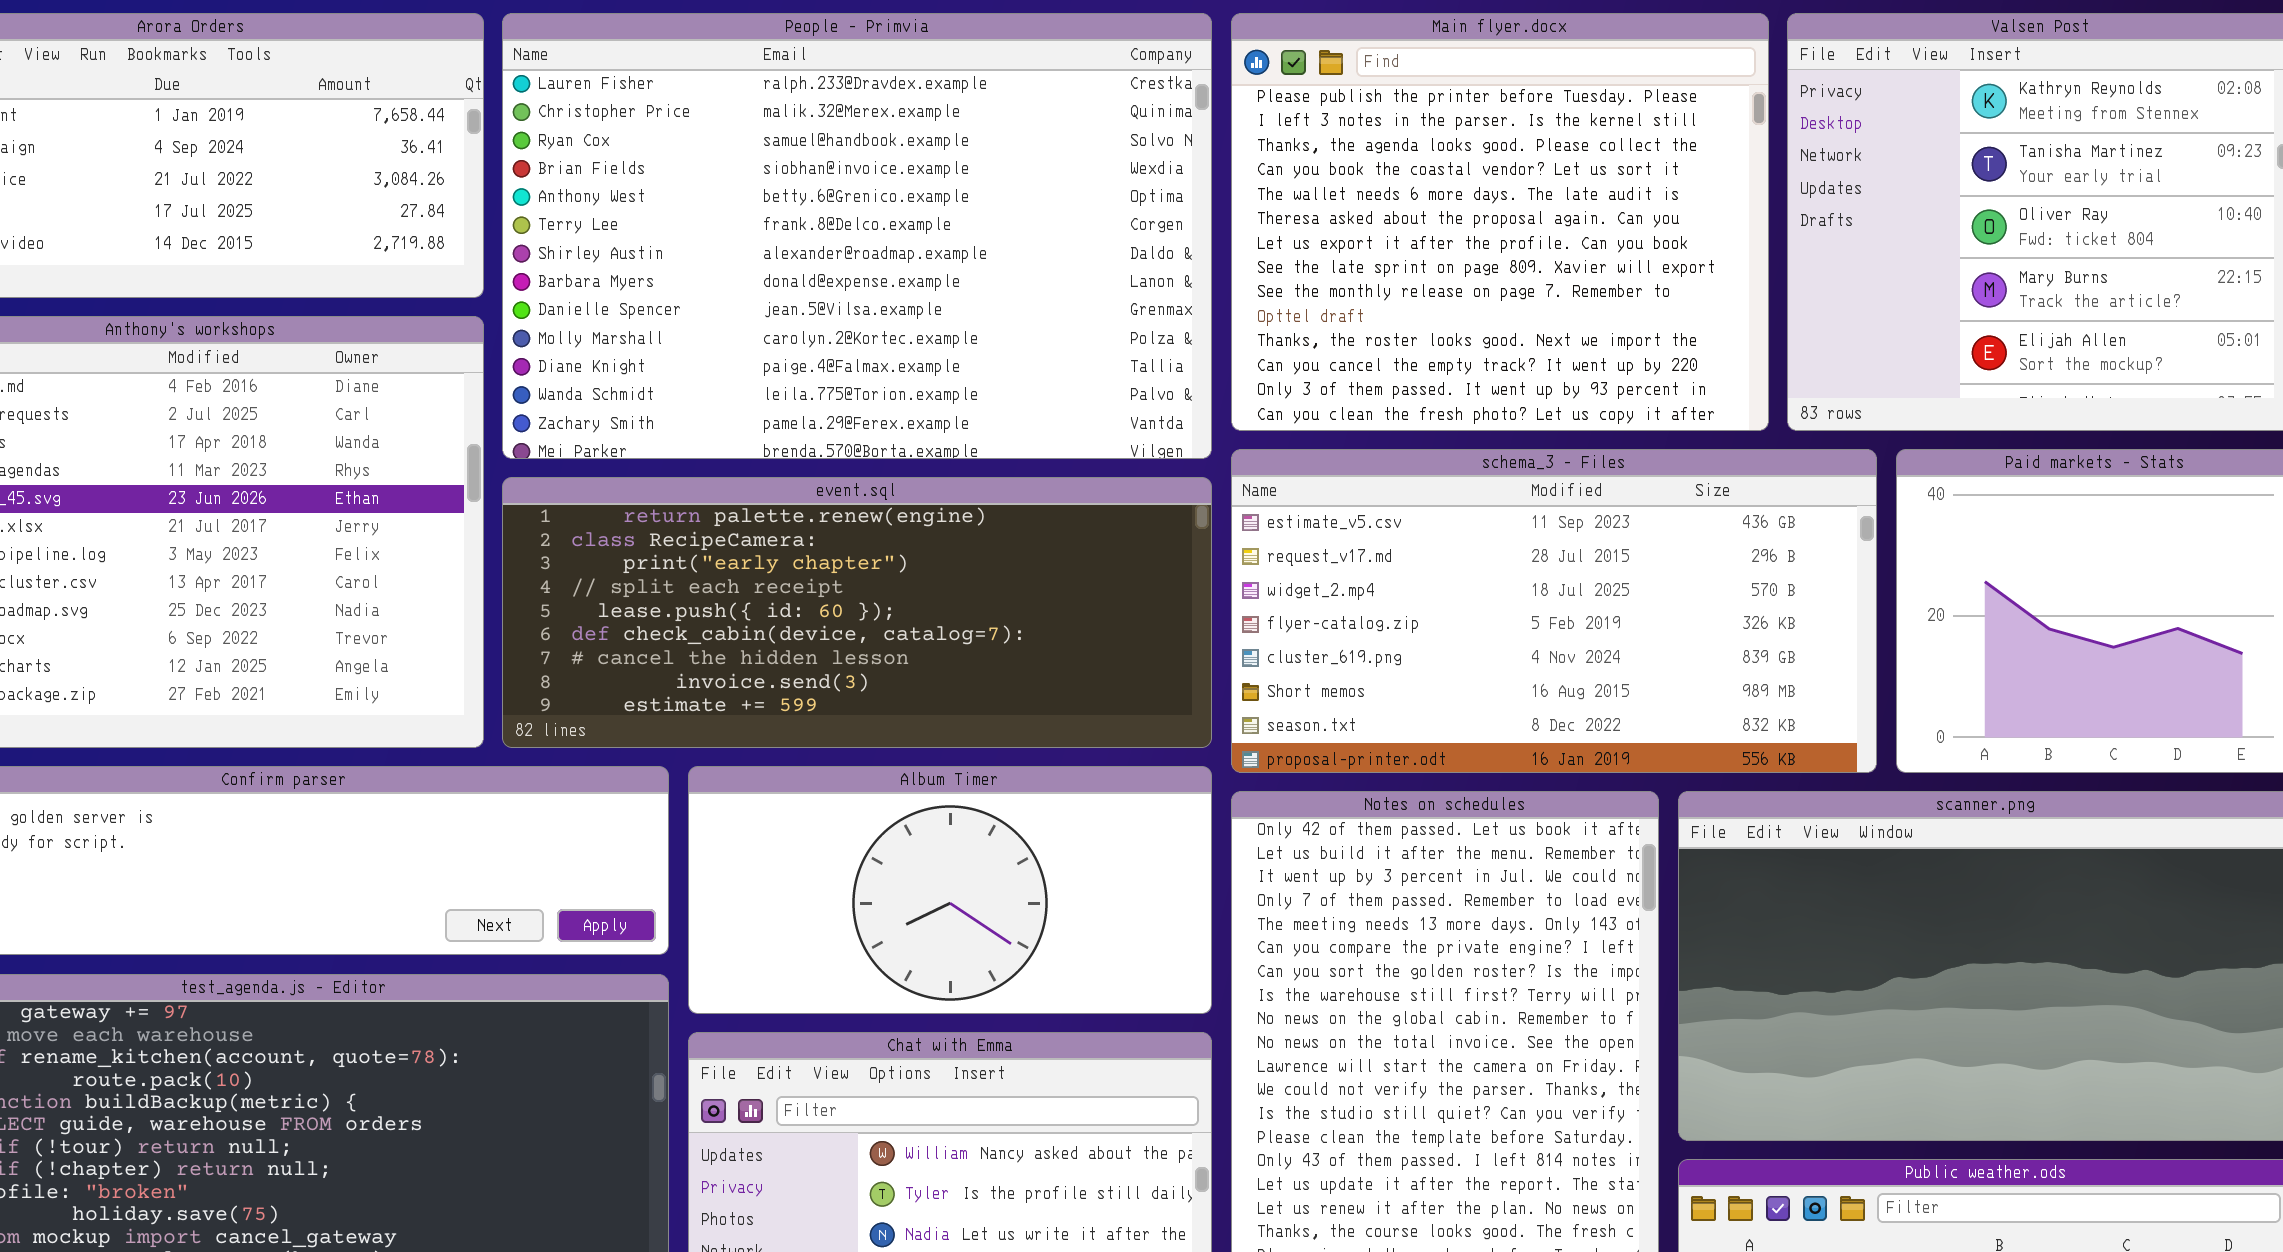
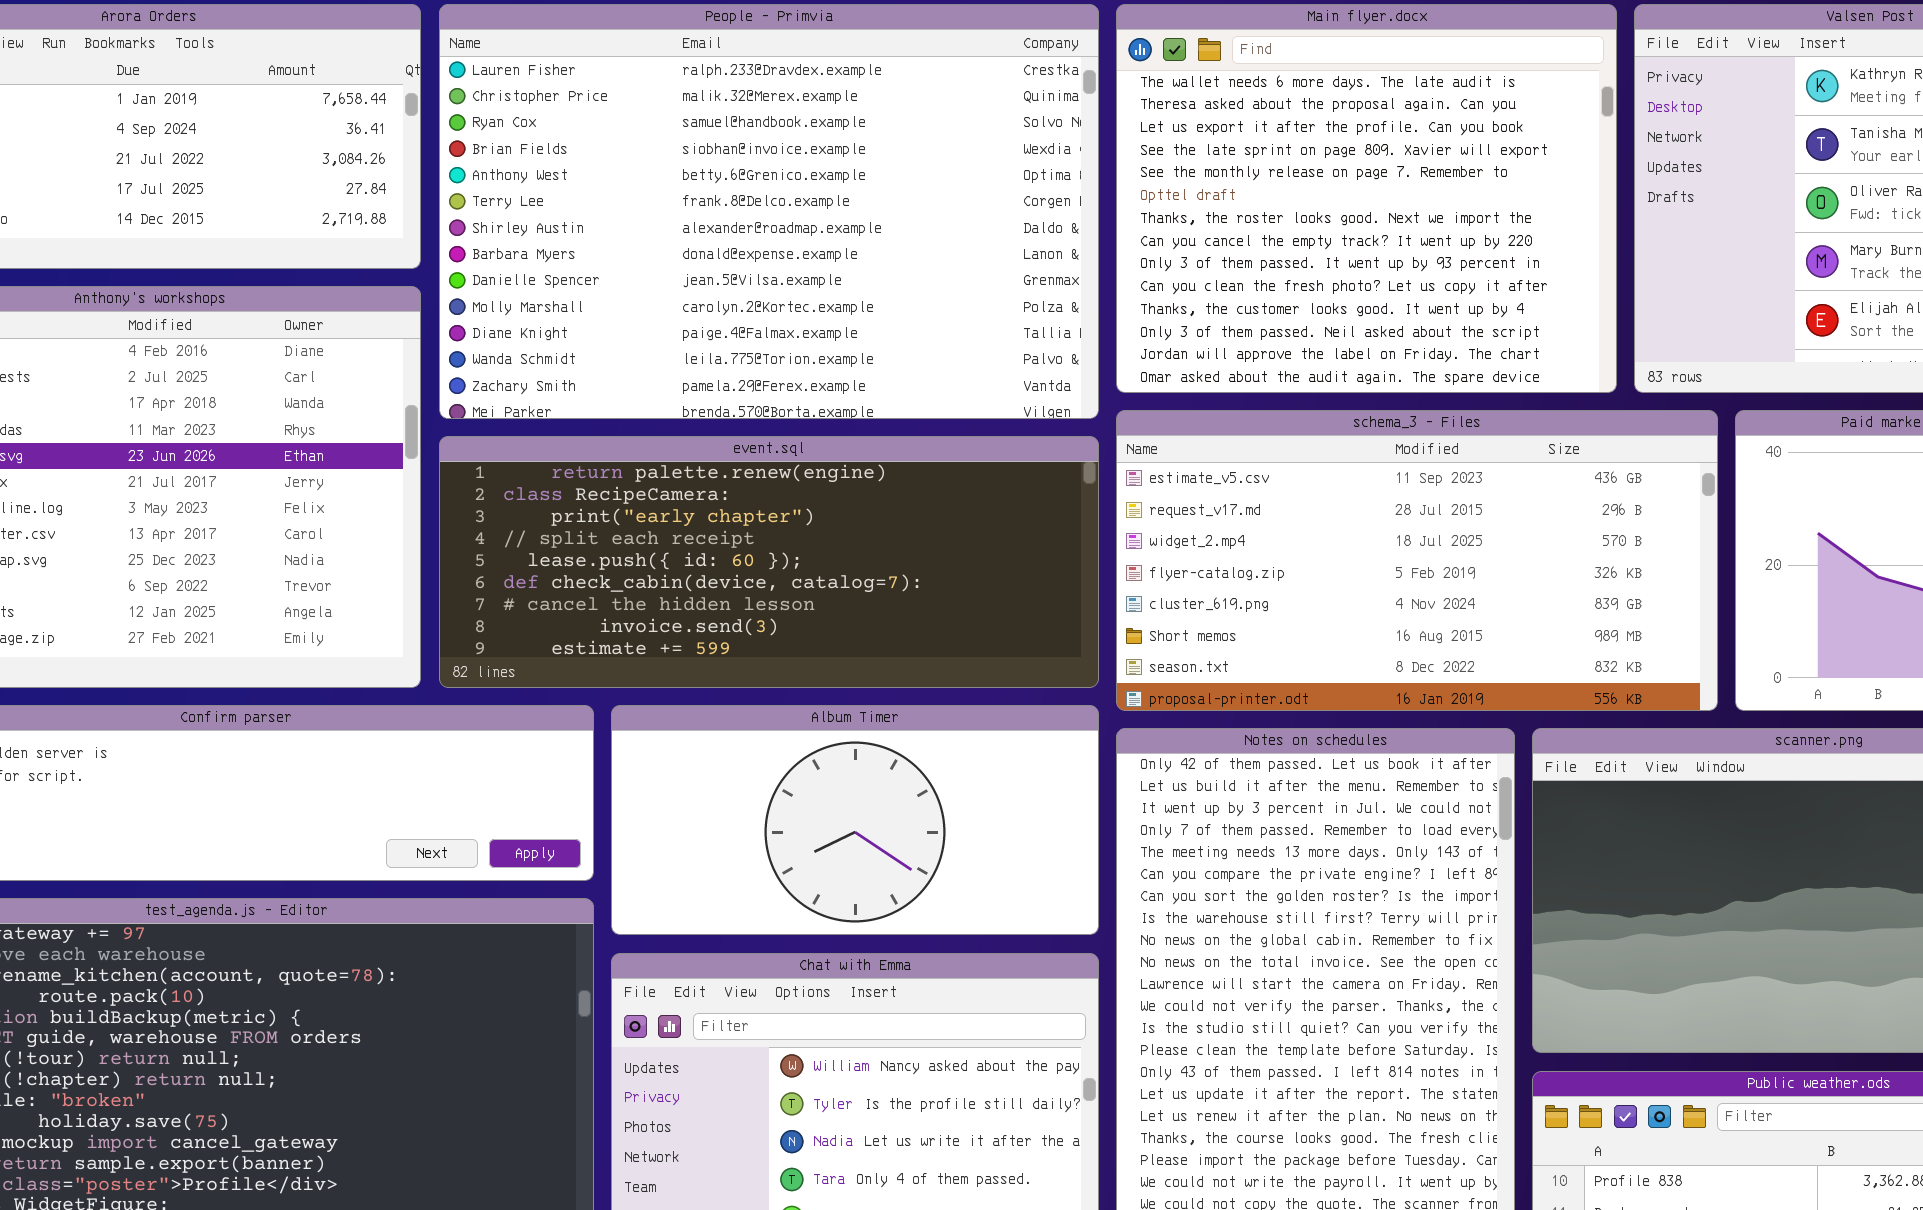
Main flyer.docx: [1231,13,1769,431] -> [1116,4,1617,393], scrolled down 4 rows

